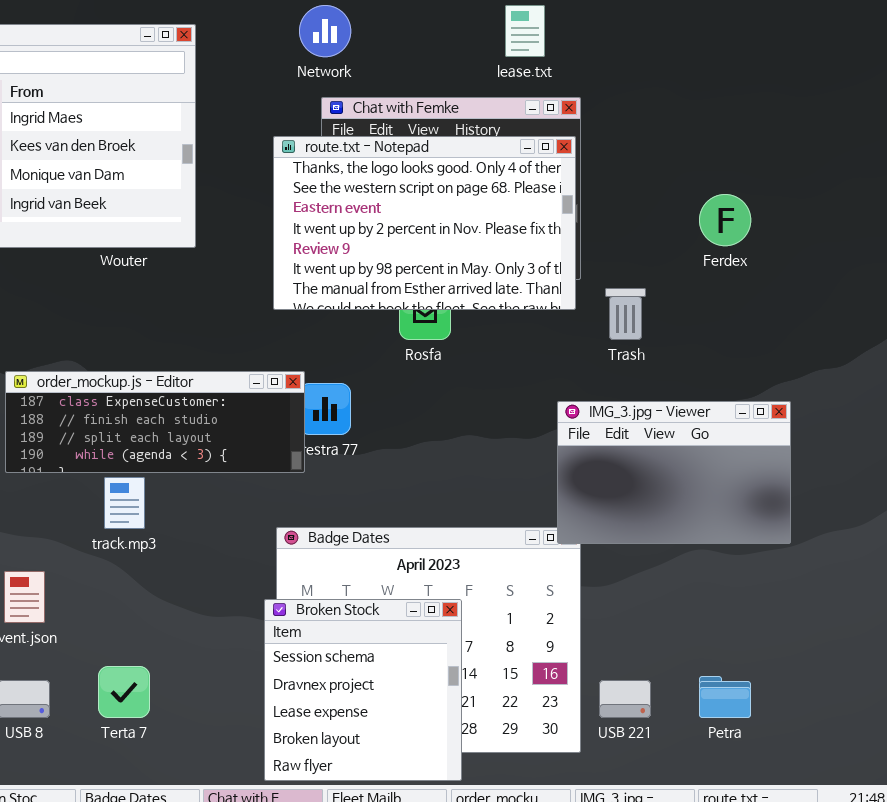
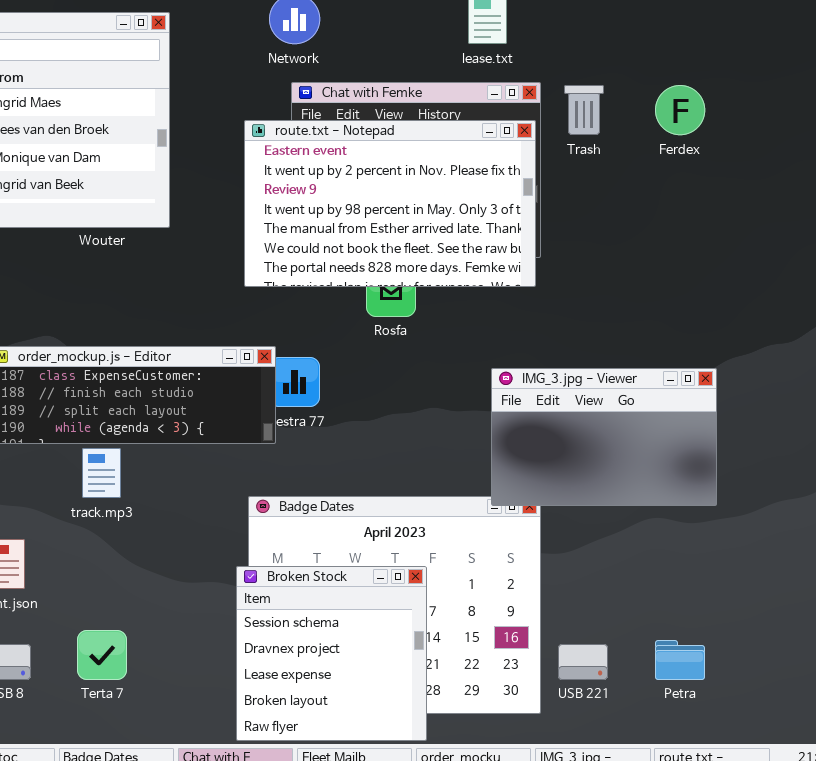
route.txt - Notepad: [273,136,576,310] -> [244,120,536,287], scrolled down 2 rows
Ferdex: [699,194,751,246] -> [655,85,705,135], moved
Trash: [605,288,646,340] -> [564,85,604,135], moved
IMG_3.jpg - Viewer: [557,401,791,544] -> [491,368,717,506], moved

